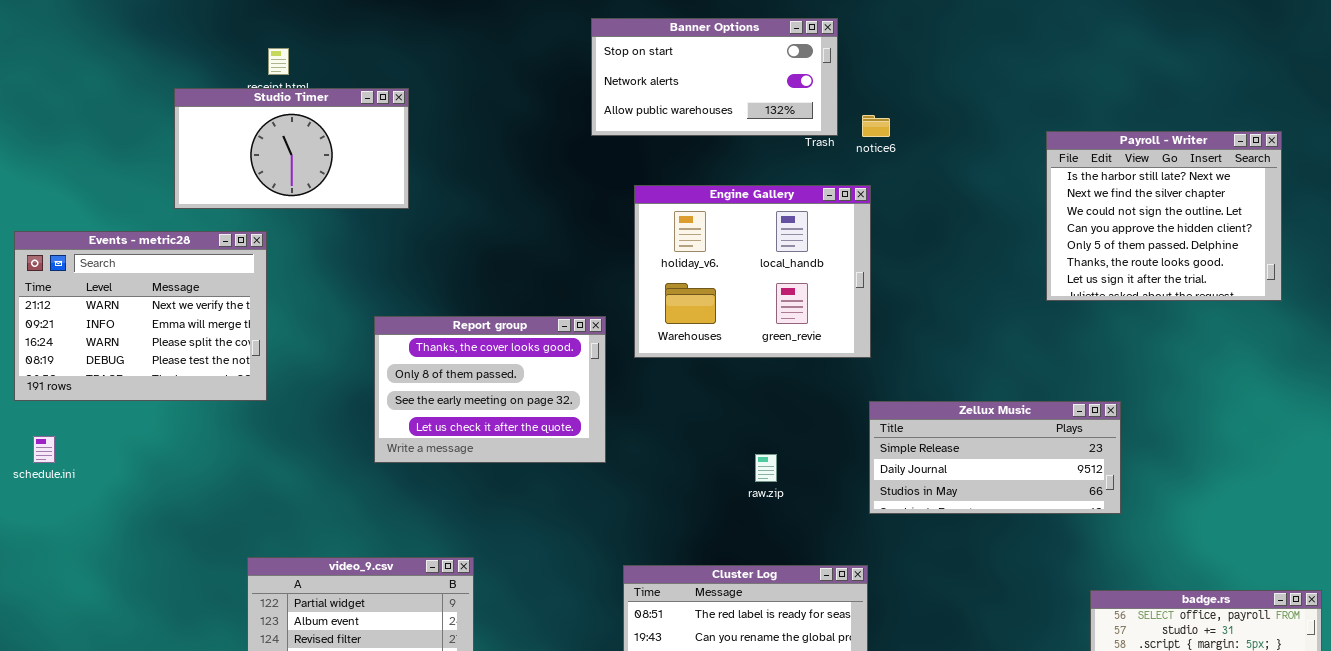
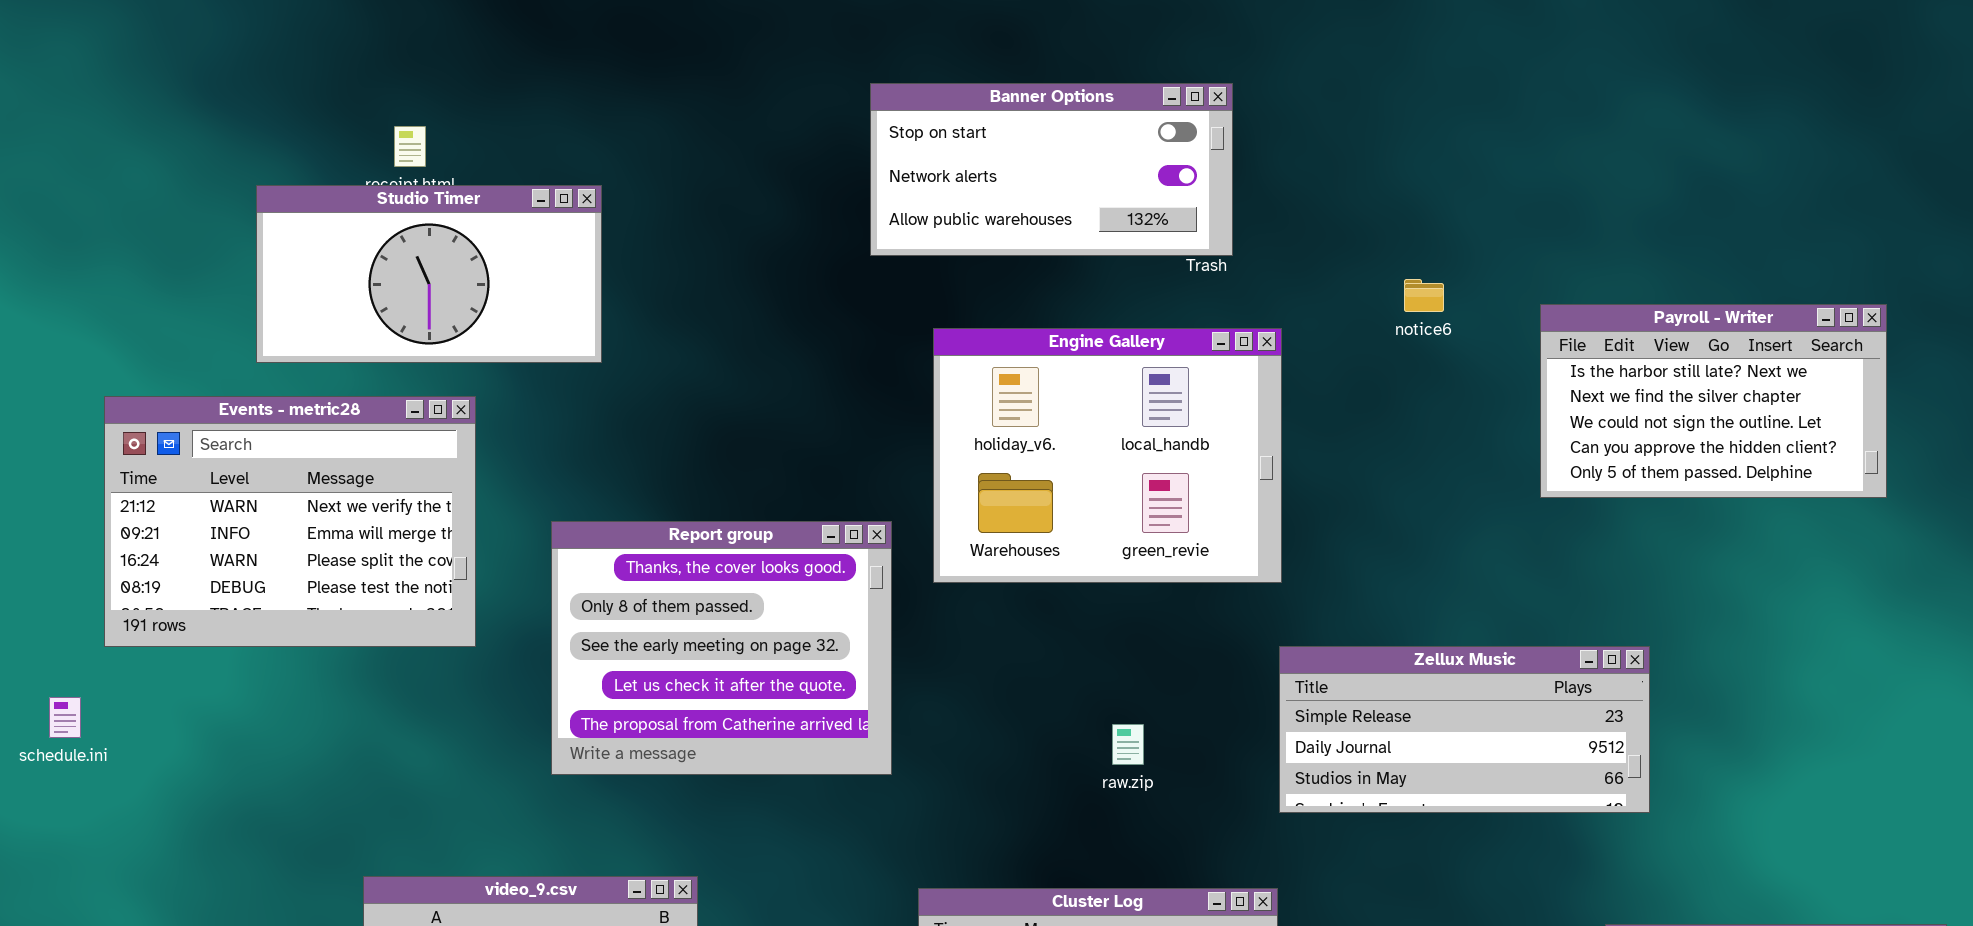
notice6: [862,115,890,137] -> [1404,279,1444,312], moved
Payroll - Writer: [1046,131,1282,301] -> [1540,304,1887,498], resized
Events - metric28: [14,231,267,401] -> [104,396,476,647], moved
Report group: [374,316,606,463] -> [551,521,892,775], resized

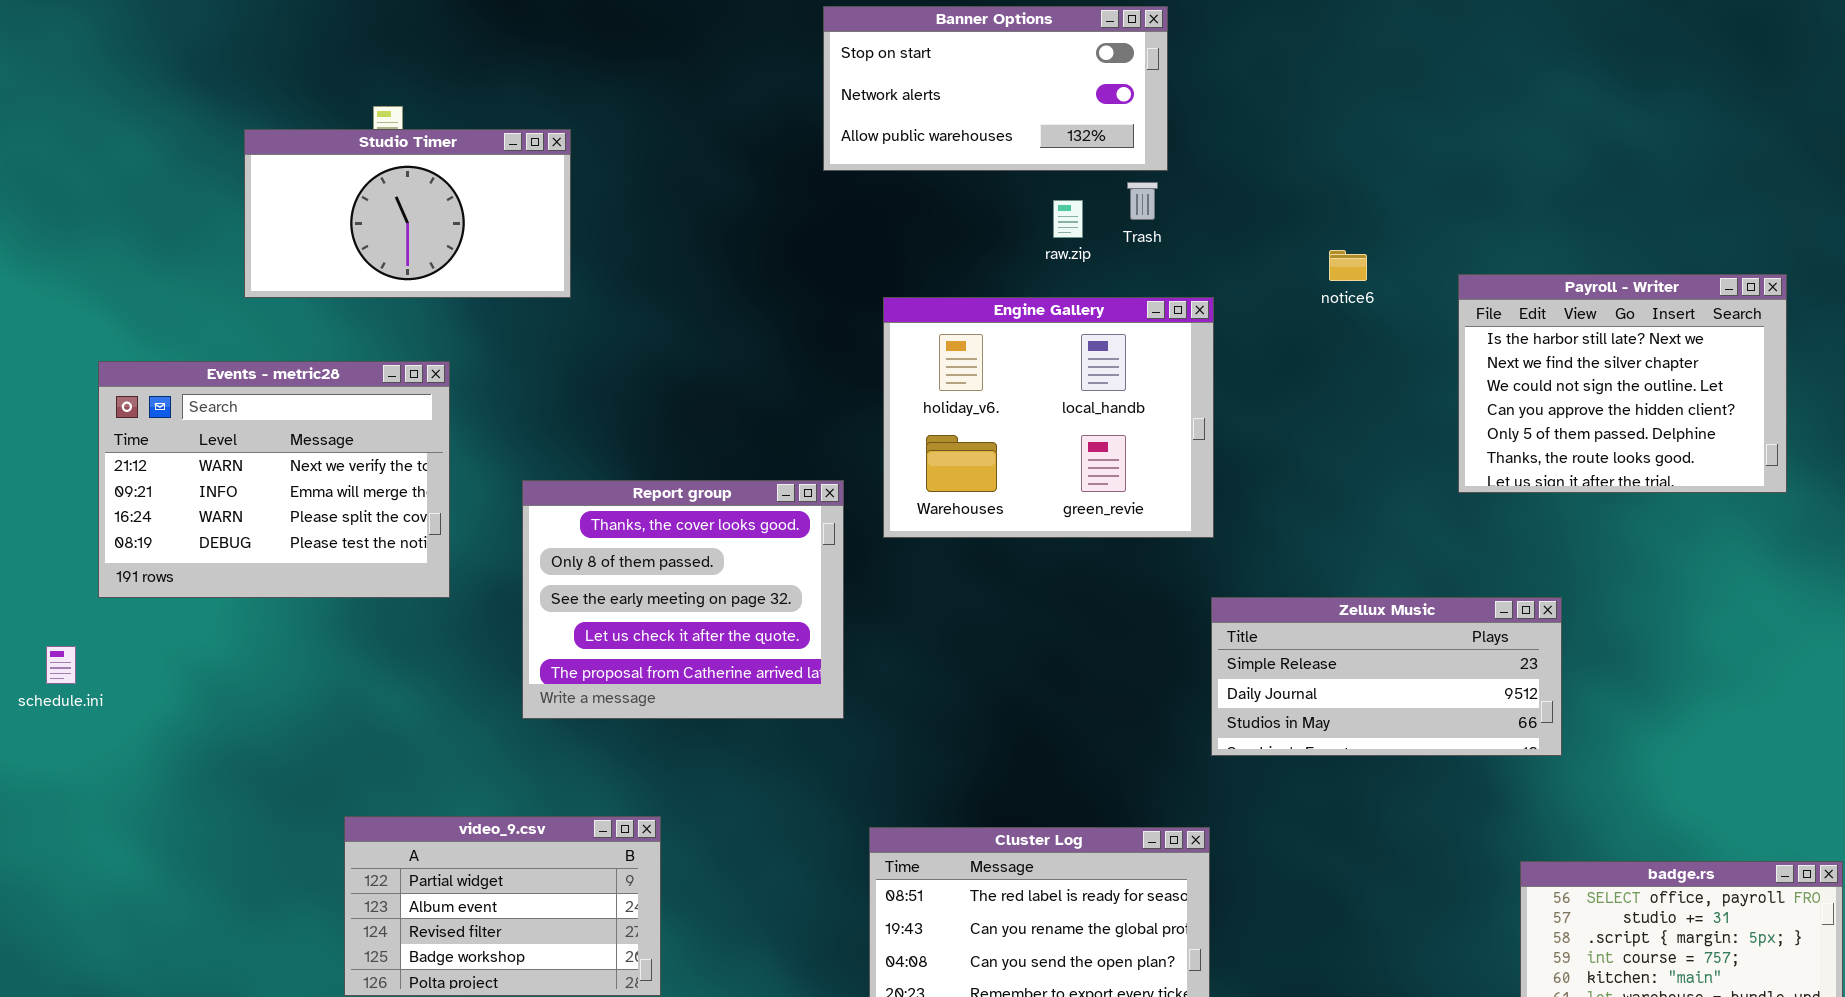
Banner Options: [870,83,1233,256] -> [823,6,1168,171], moved
Studio Timer: [256,185,602,363] -> [244,129,571,298], moved
Payroll - Writer: [1540,304,1887,498] -> [1458,274,1787,493], resized
raw.zip: [1112,724,1144,765] -> [1053,200,1083,238], moved

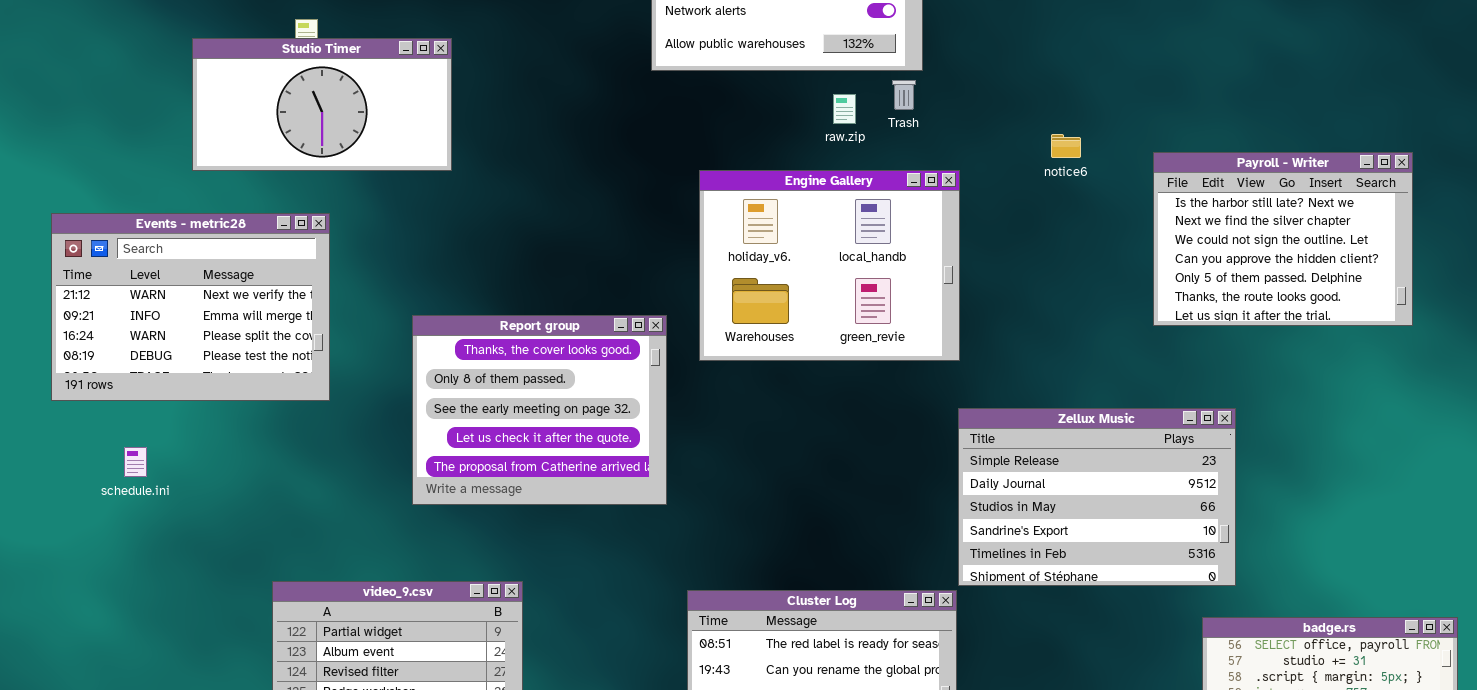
Events - metric28: [98,361,450,598] -> [51,213,330,401], moved
Zellux Music: [1211,597,1562,756] -> [958,408,1236,586], resized
schedule.ini: [46,646,76,684] -> [124,447,147,477], moved

